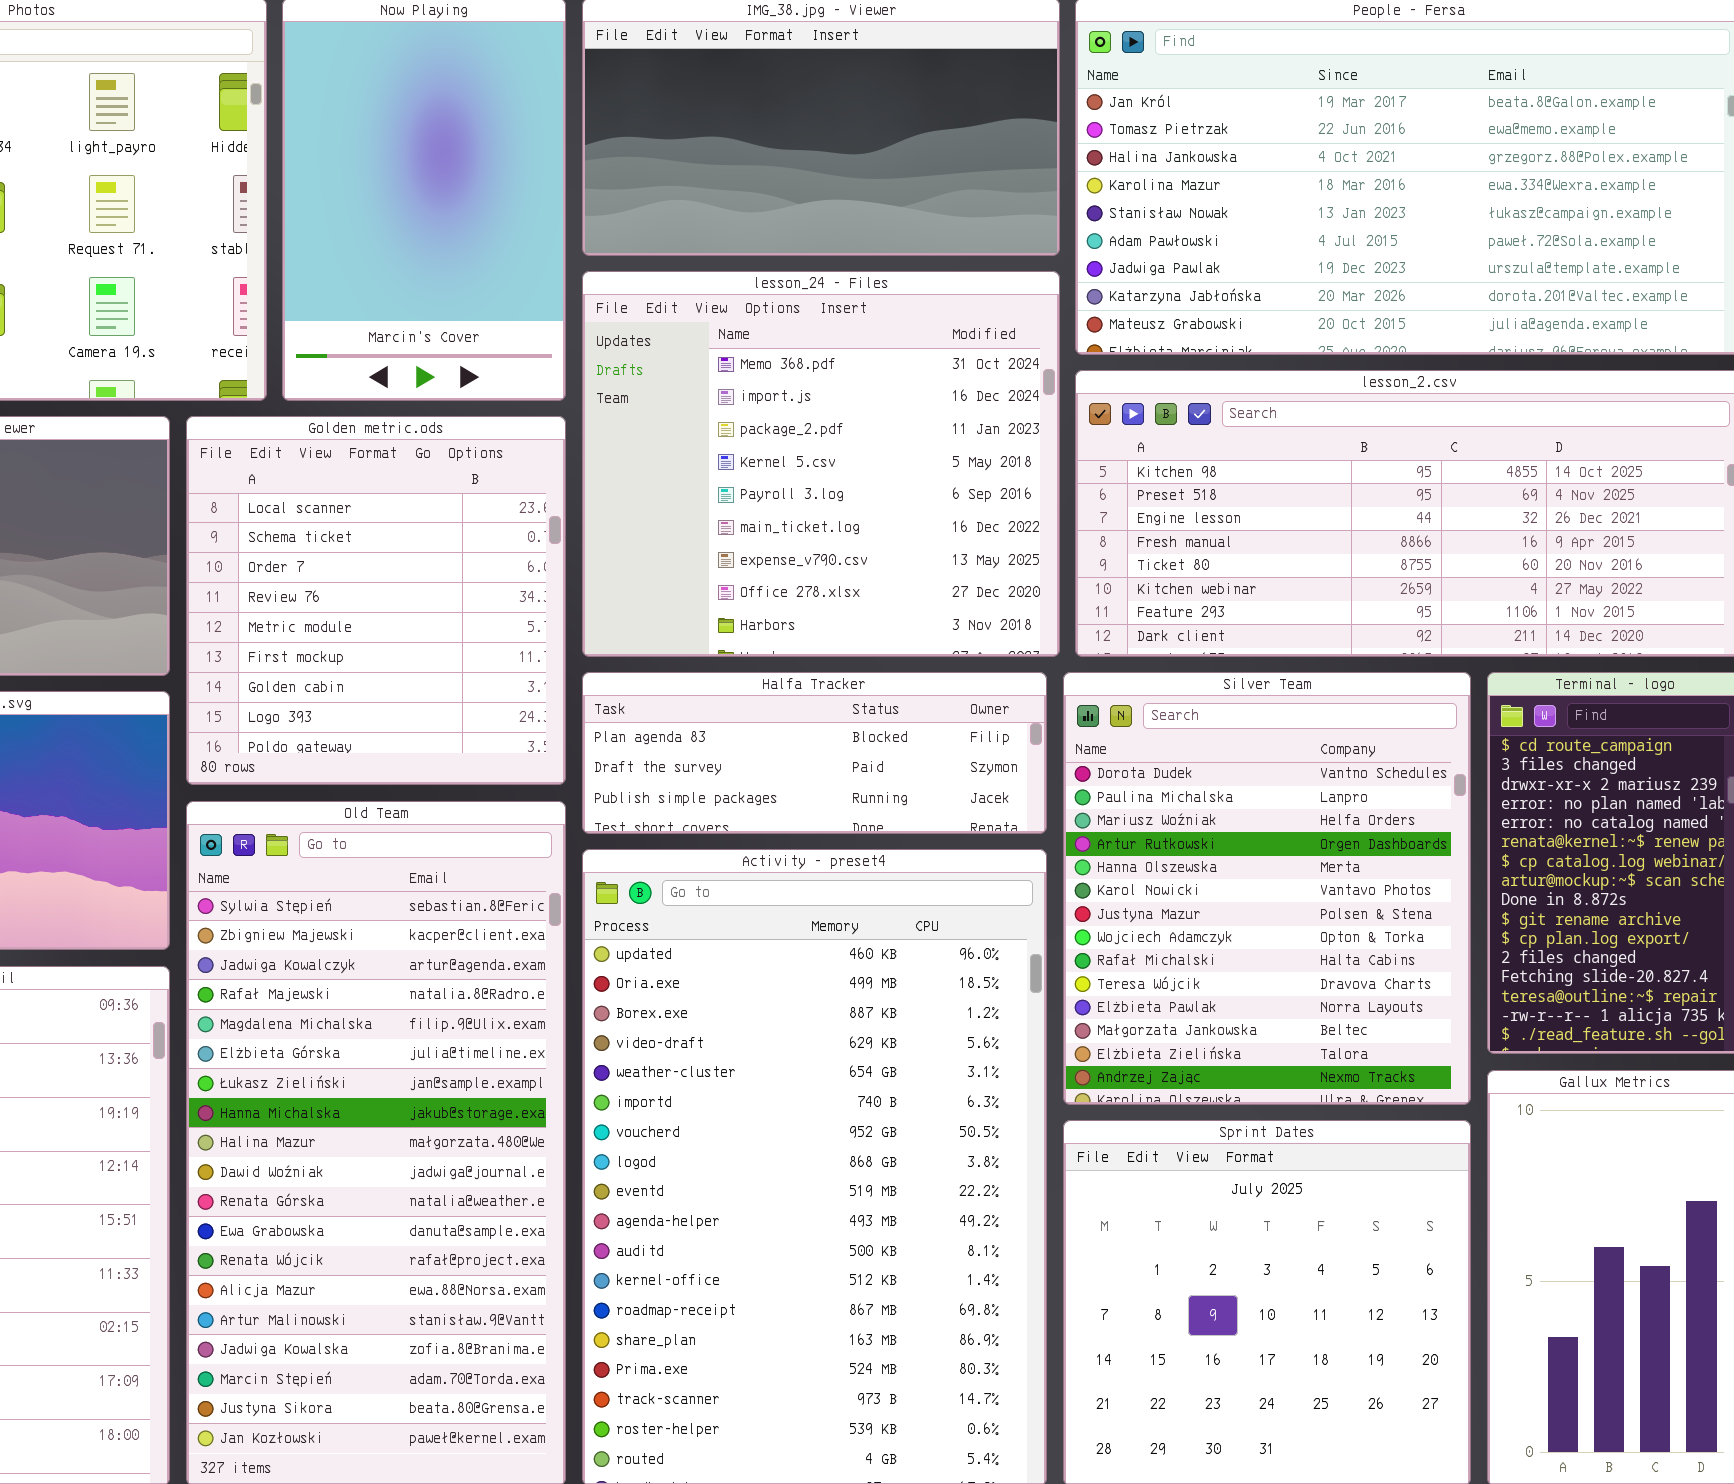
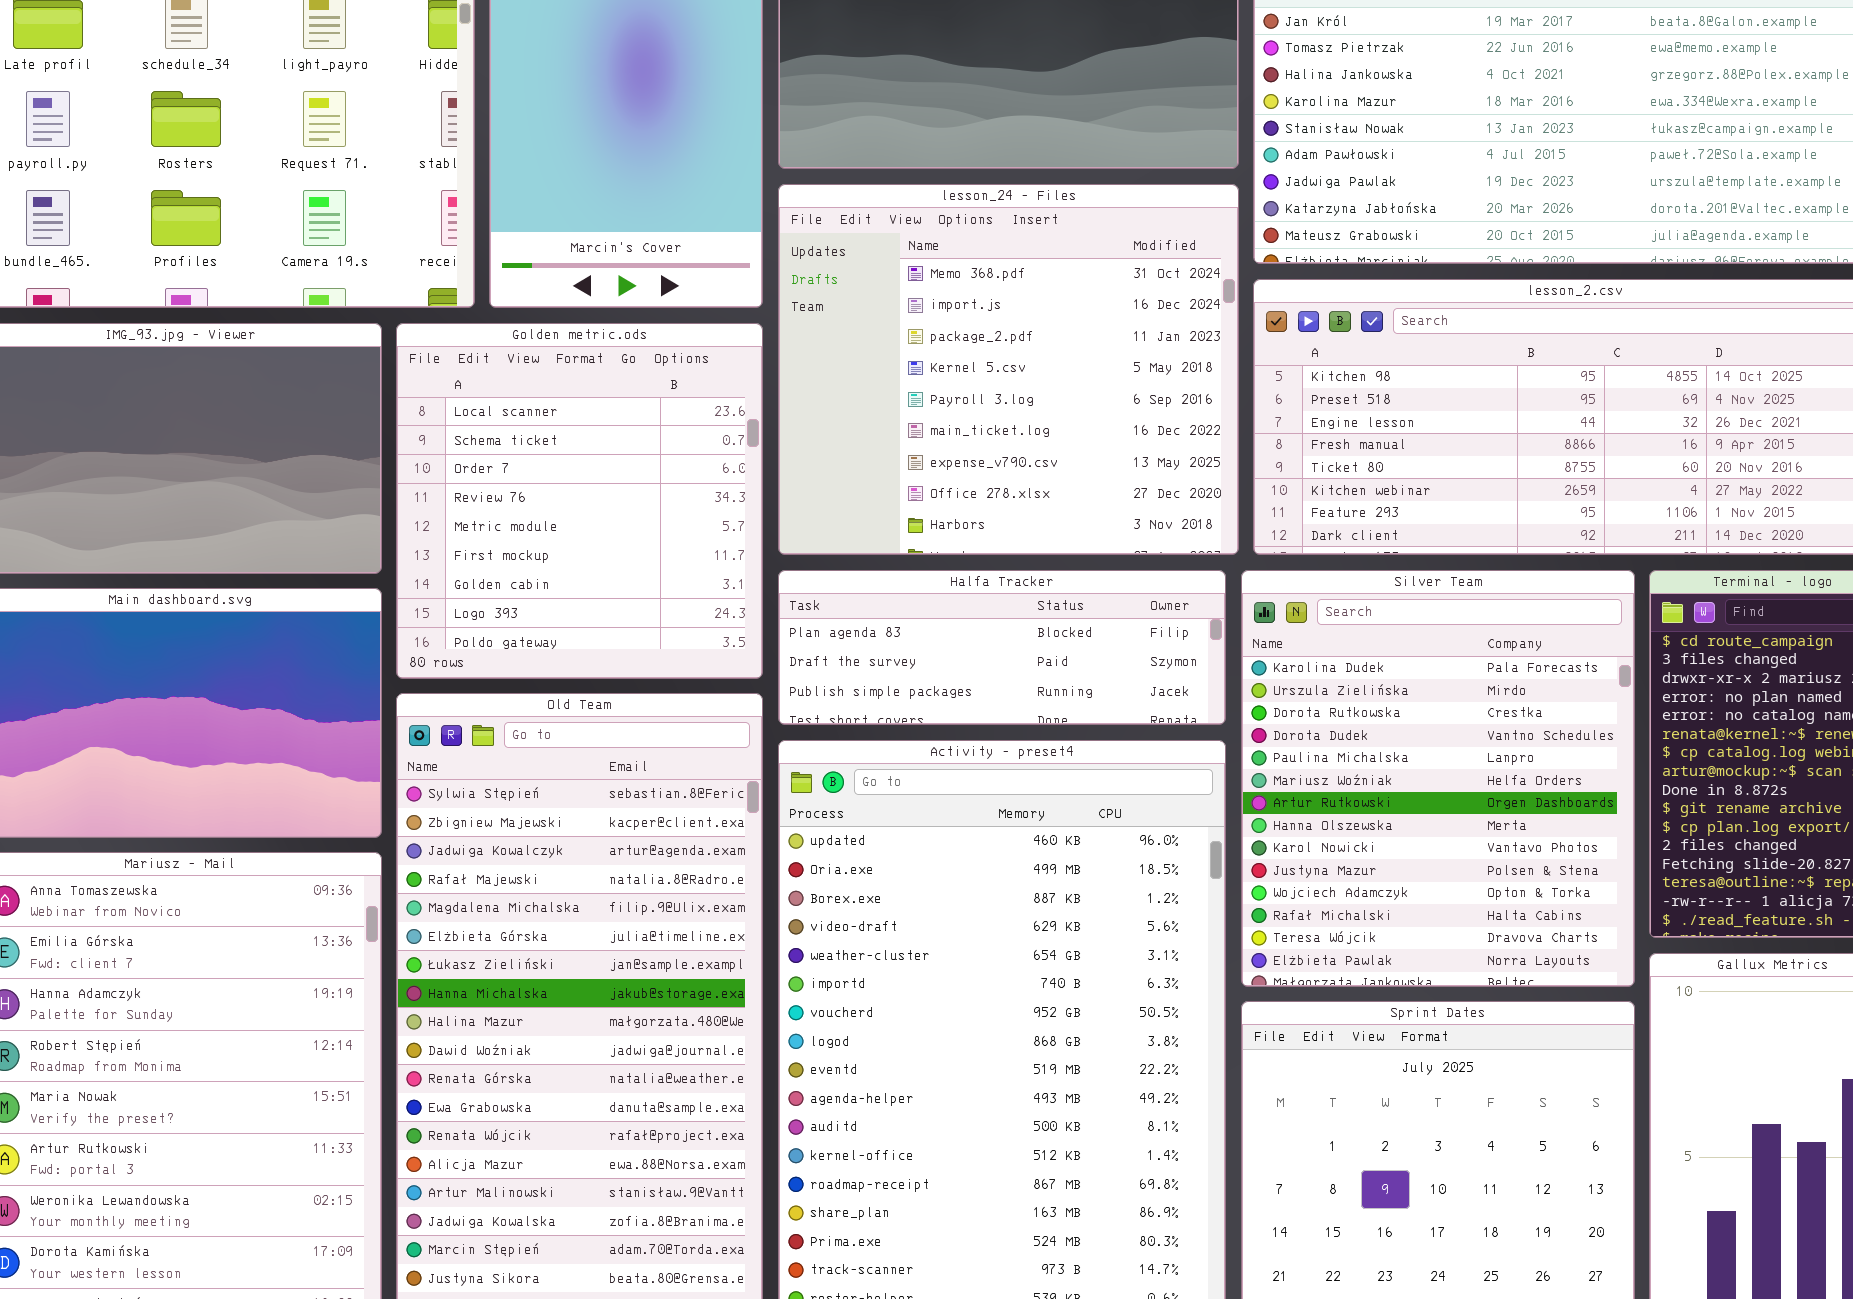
Silver Team: [1063,672,1471,1105] -> [1241,570,1635,987], scrolled up 3 rows

